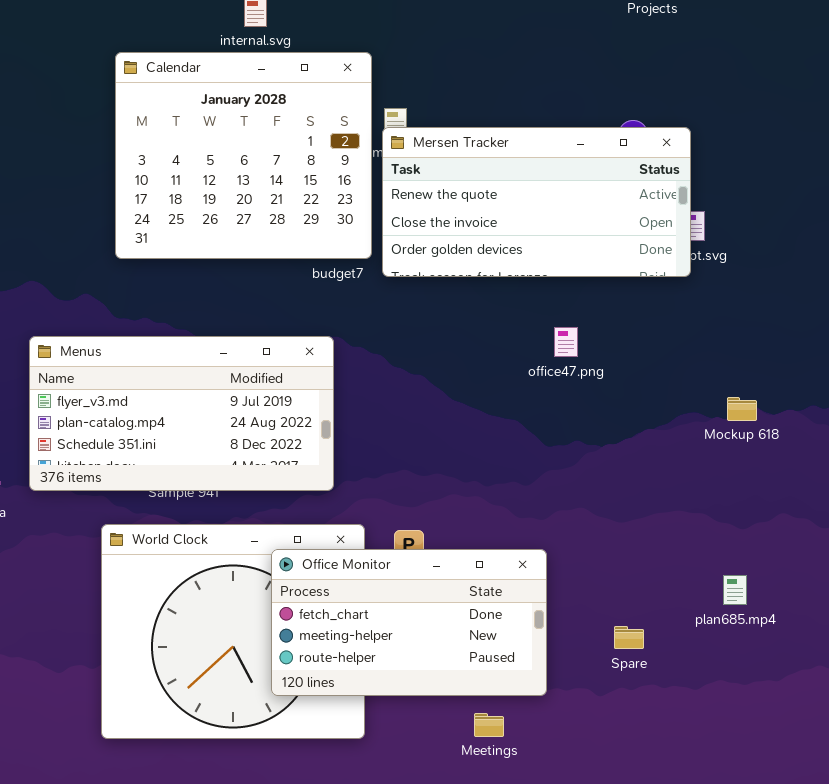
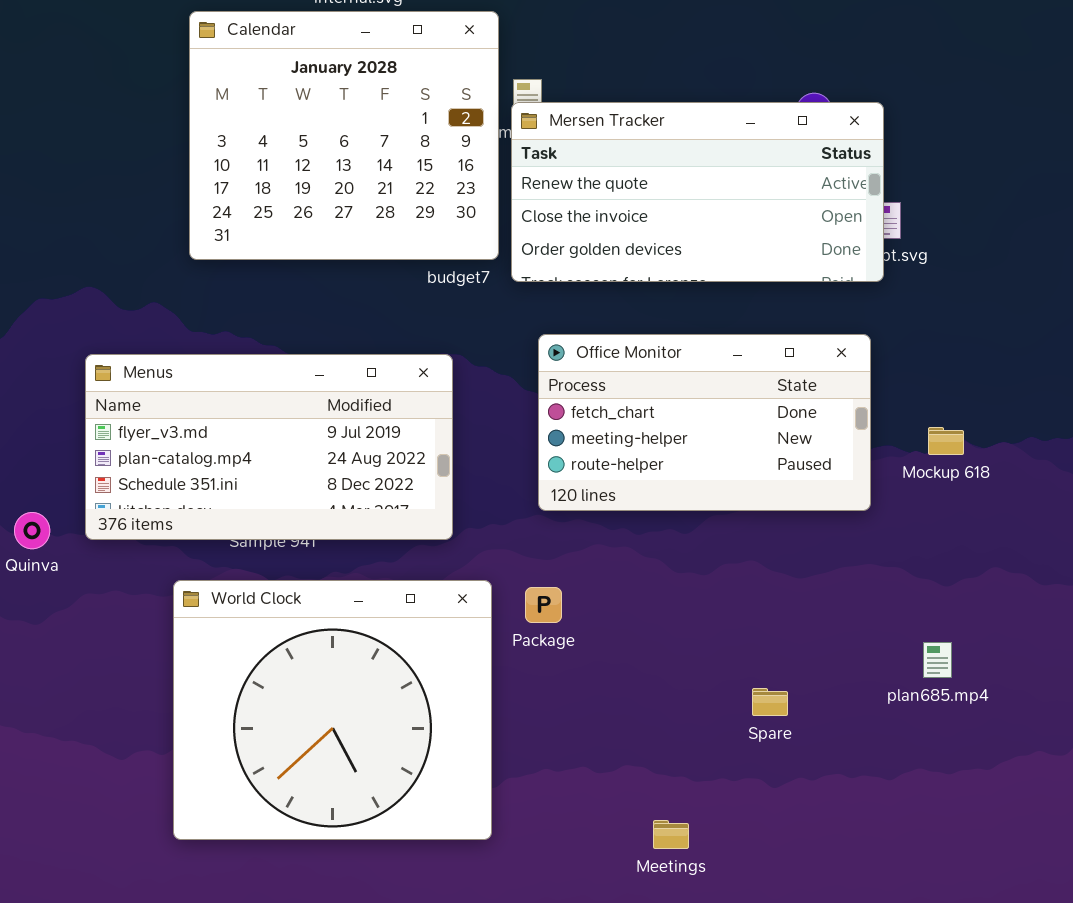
Office Monitor: [271,549,547,696] -> [538,334,871,511], moved
Spare: [614,626,644,649] -> [752,688,788,716], moved
Meetings: [474,713,504,737] -> [653,820,689,849], moved

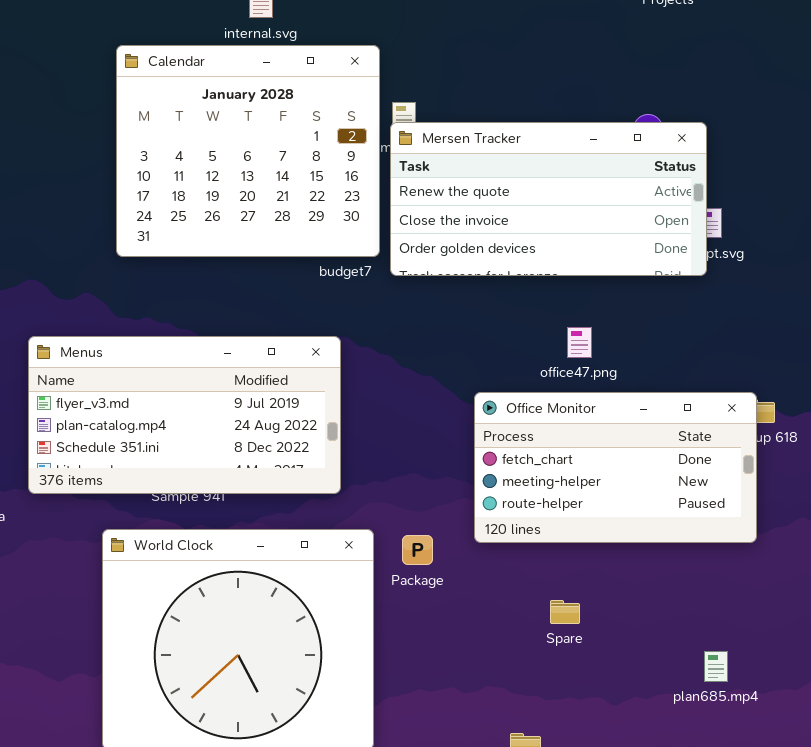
Office Monitor: [538,334,871,511] -> [474,392,757,543], moved
plan685.mp4: [923,642,952,678] -> [704,651,728,682], moved
Spare: [752,688,788,716] -> [550,600,580,624], moved

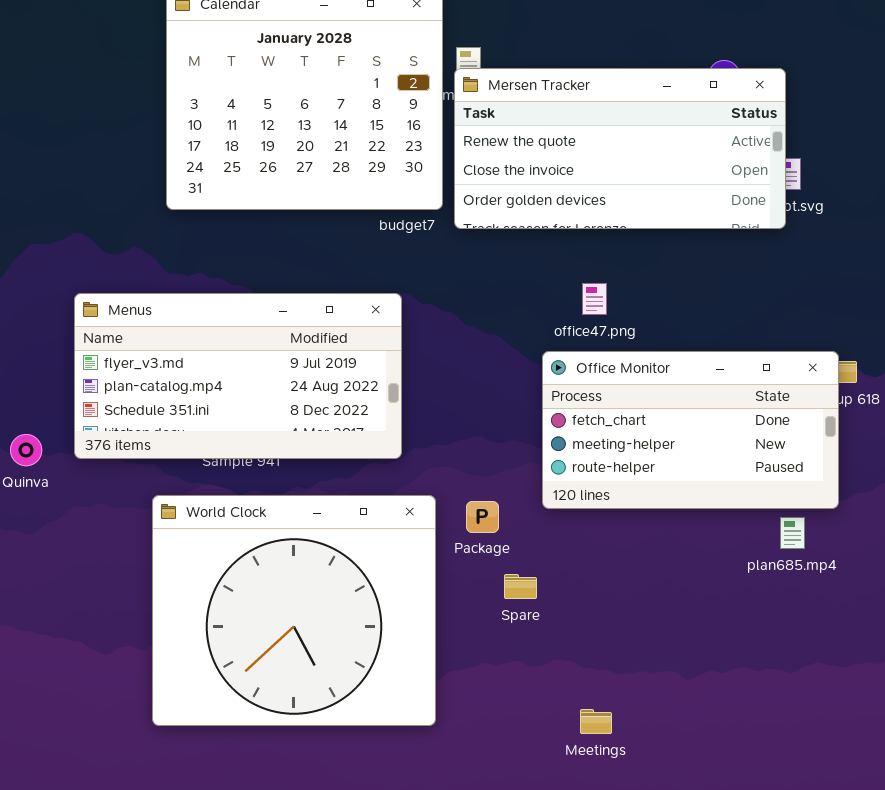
office47.png: [567,327,592,358] -> [582,283,607,315], moved
Spare: [550,600,580,624] -> [504,574,537,599], moved
plan685.mp4: [704,651,728,682] -> [780,517,805,549], moved

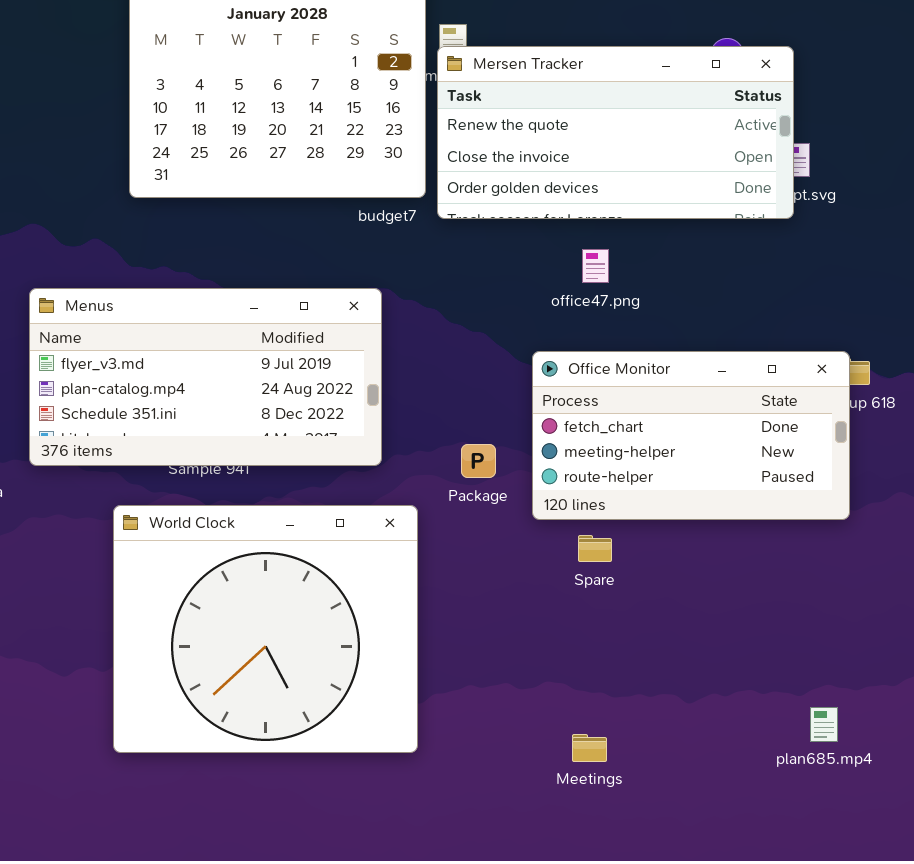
office47.png: [582,283,607,315] -> [582,249,609,283], moved
Package: [466,501,499,533] -> [461,444,496,478], moved
plan685.mp4: [780,517,805,549] -> [810,707,838,742], moved
Spare: [504,574,537,599] -> [578,535,612,562], moved

